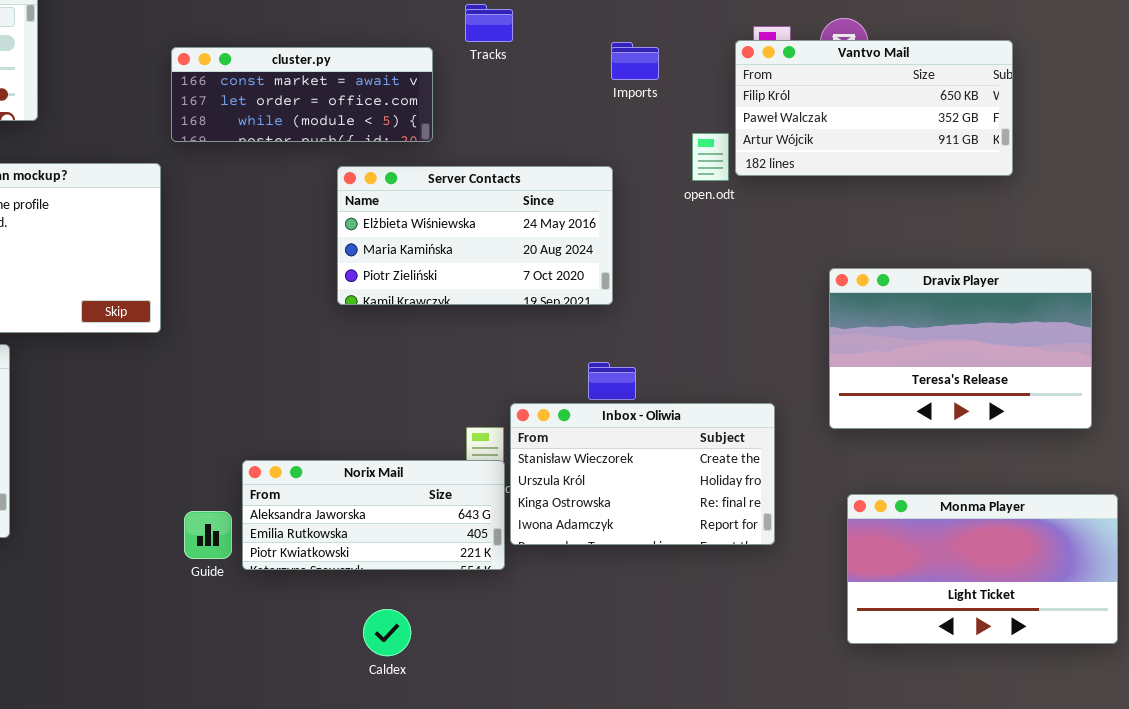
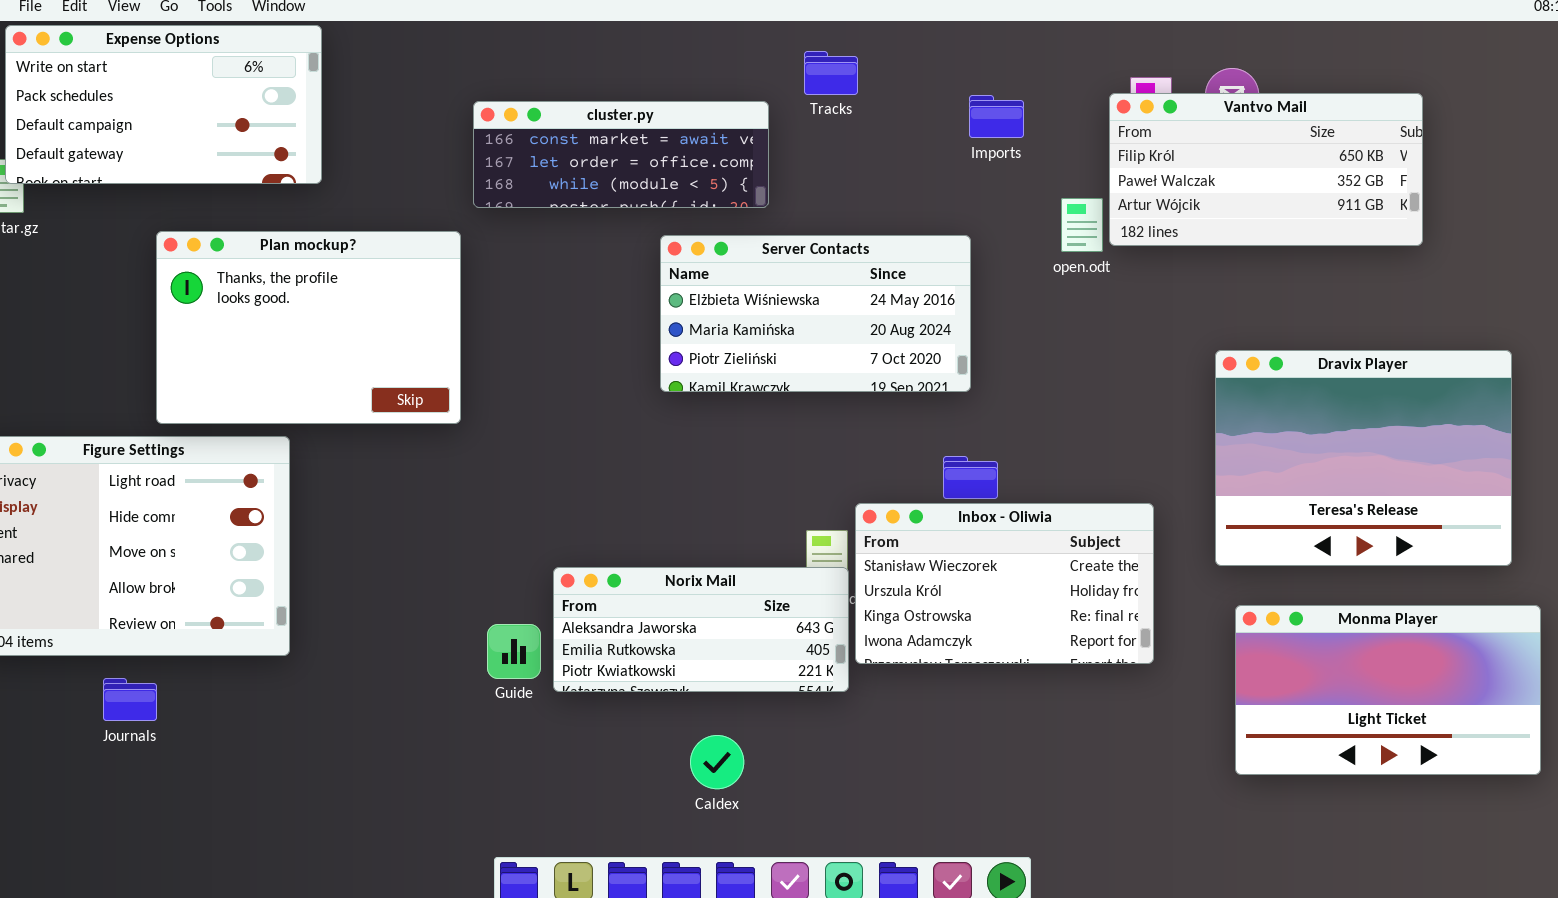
Dravix Player: [829,268,1092,429] -> [1215,350,1512,566], resized

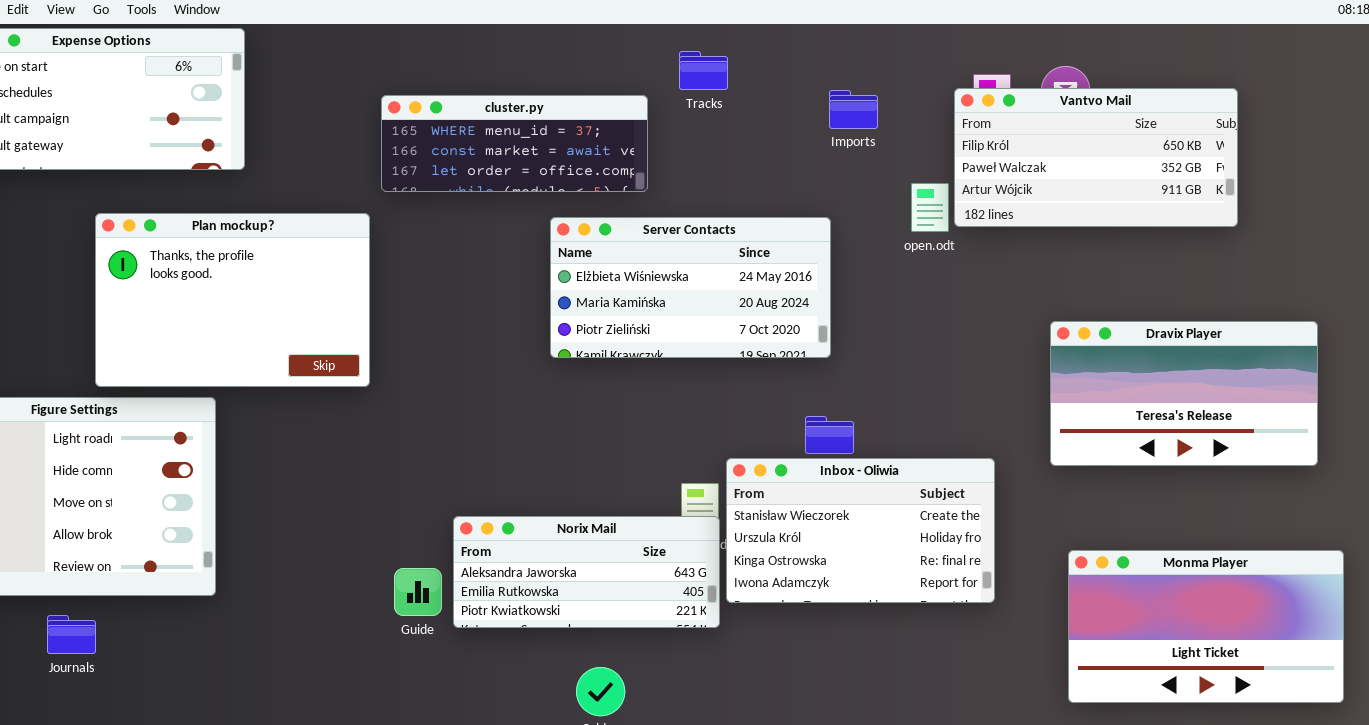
cluster.py: [473,101,769,208] -> [381,95,648,192], scrolled up 1 row
Dravix Player: [1215,350,1512,566] -> [1050,321,1318,466], resized

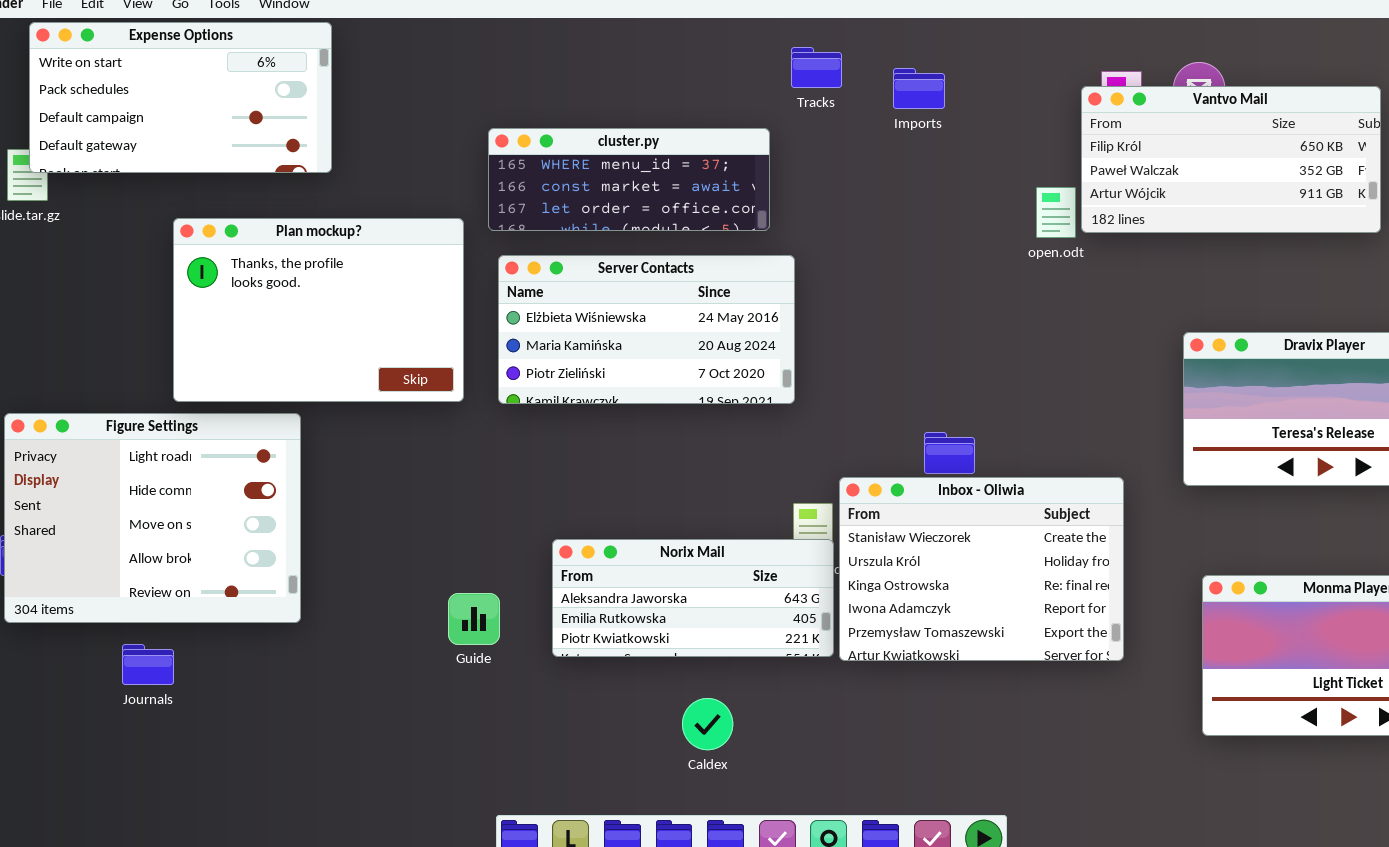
Imports: [829,90,878,129] -> [893,68,945,109], moved
cluster.py: [381,95,648,192] -> [488,128,770,231], moved
Server Contacts: [550,217,831,358] -> [498,255,795,404], moved
Inbox - Oliwia: [726,458,995,603] -> [839,477,1124,661], resized
Guide: [394,568,442,616] -> [448,593,500,645], moved

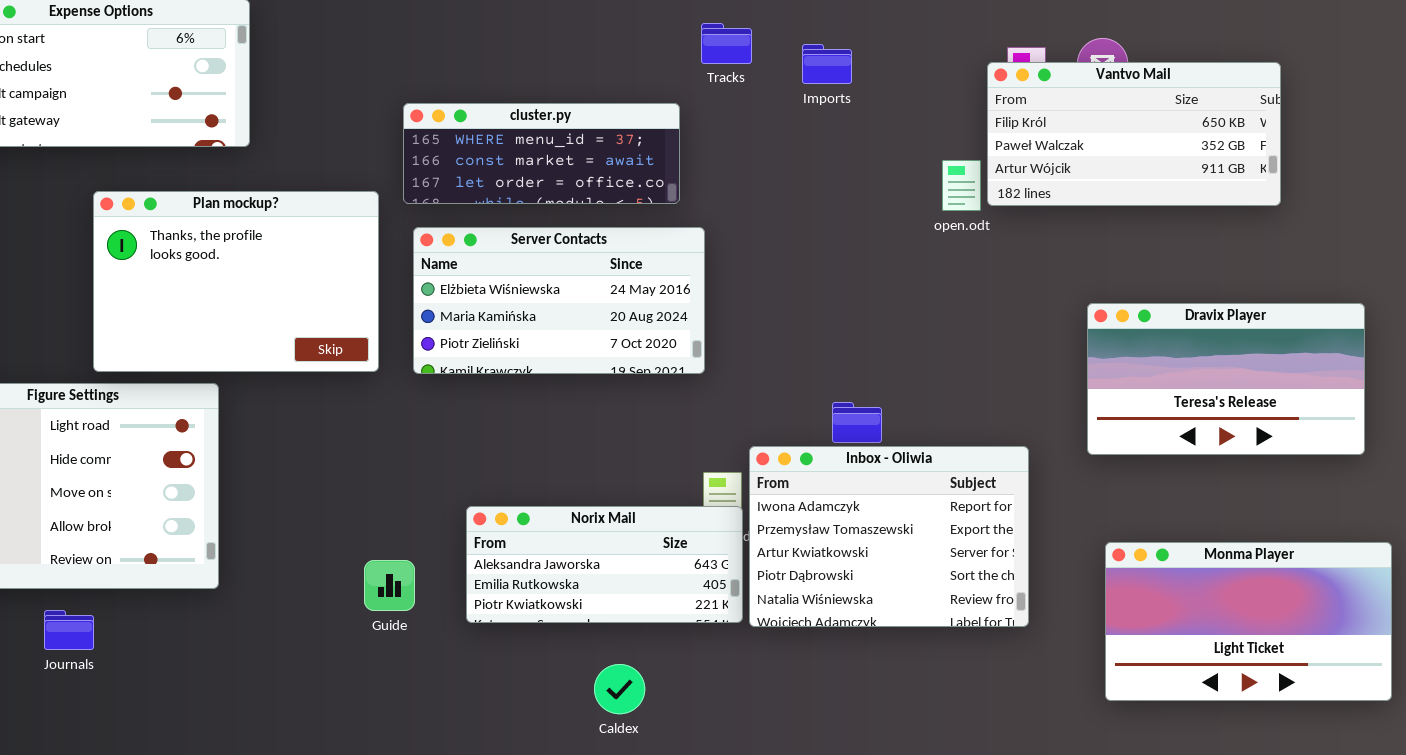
Inbox - Oliwia: [839,477,1124,661] -> [749,446,1029,627], scrolled down 3 rows

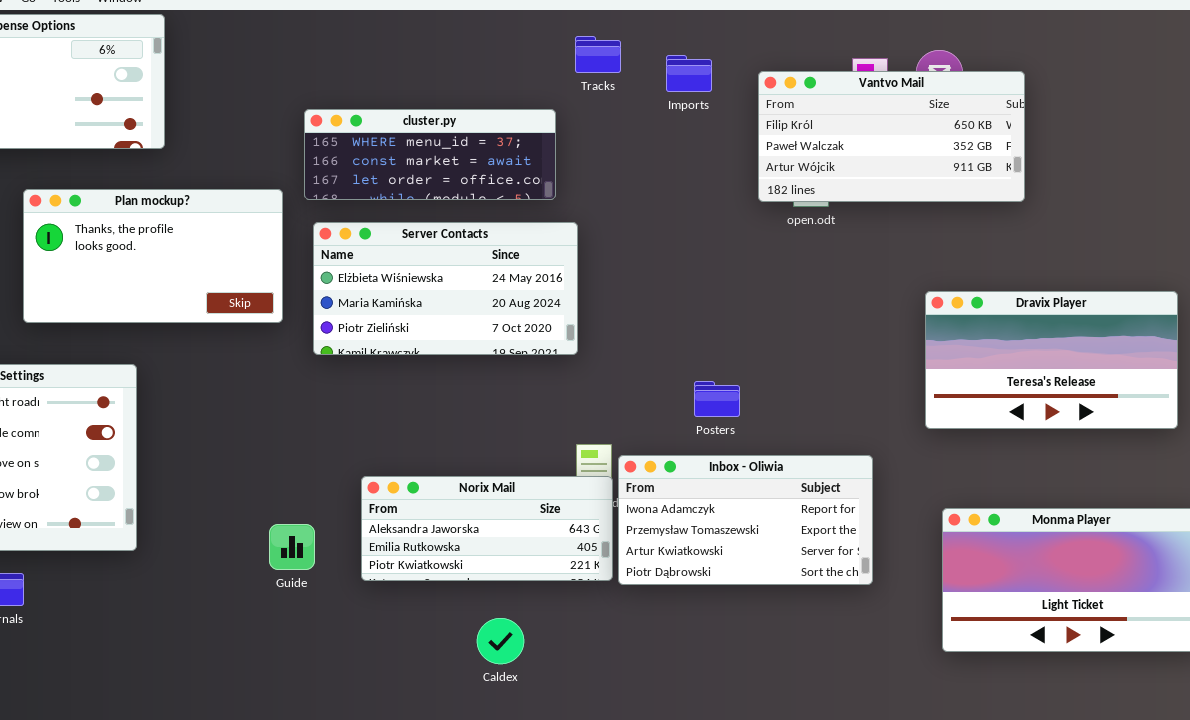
Vantvo Mail: [987,62,1281,206] -> [758,71,1025,202], moved
Plan mockup?: [93,191,379,372] -> [23,189,283,323], resized
Inbox - Oliwia: [749,446,1029,627] -> [618,455,873,585], resized

